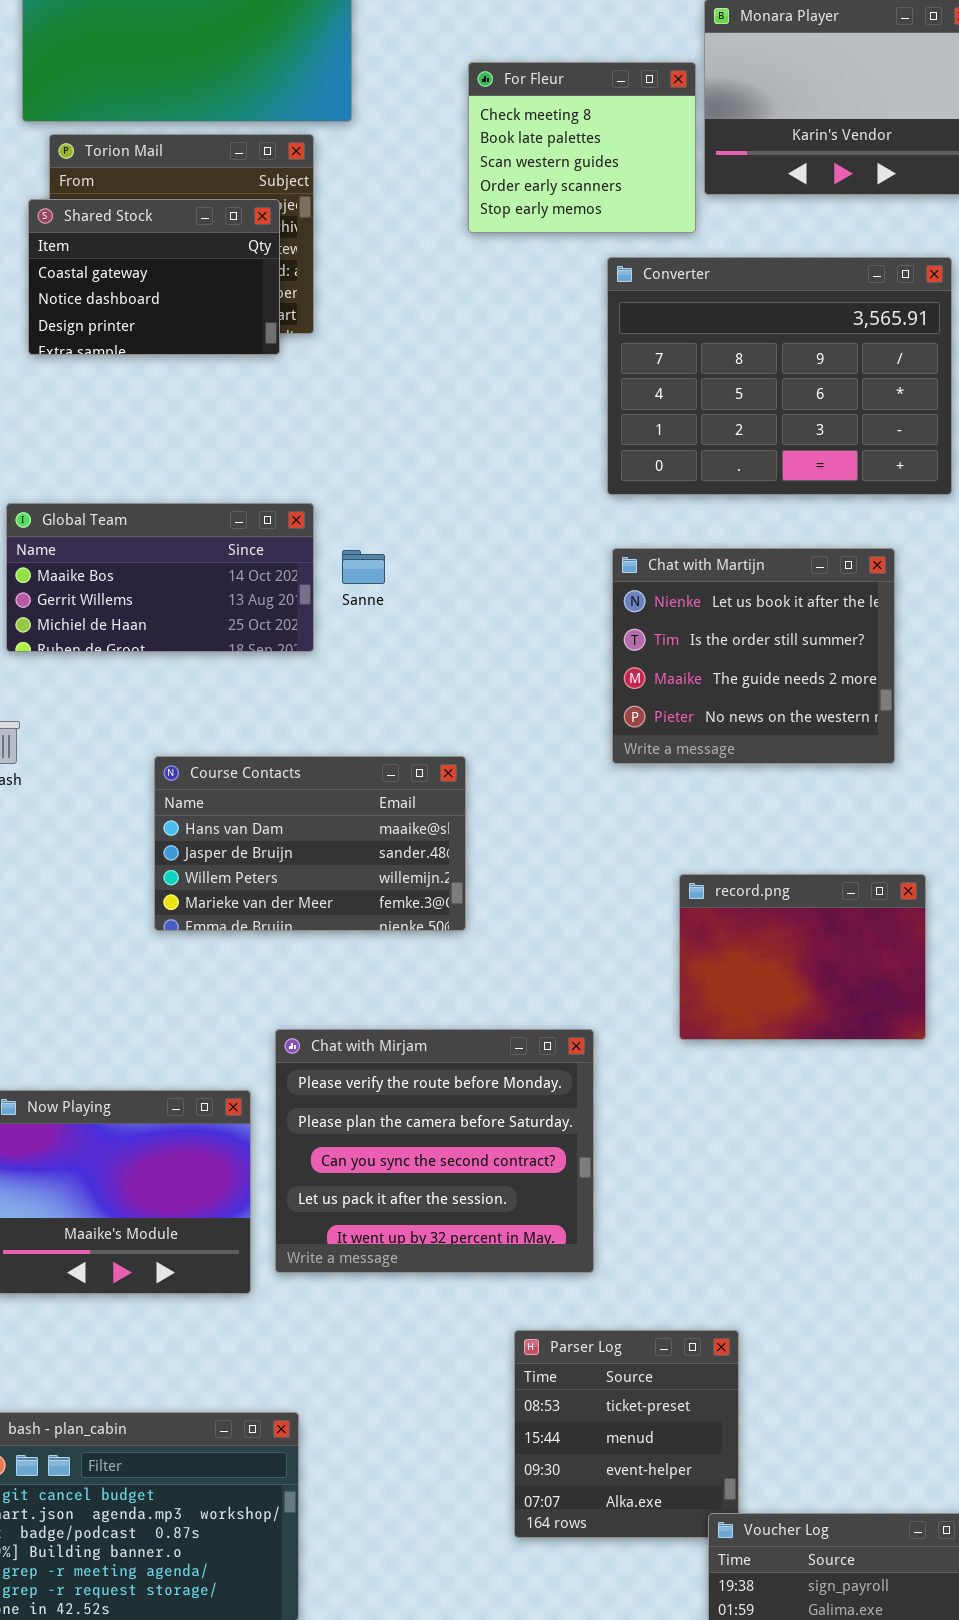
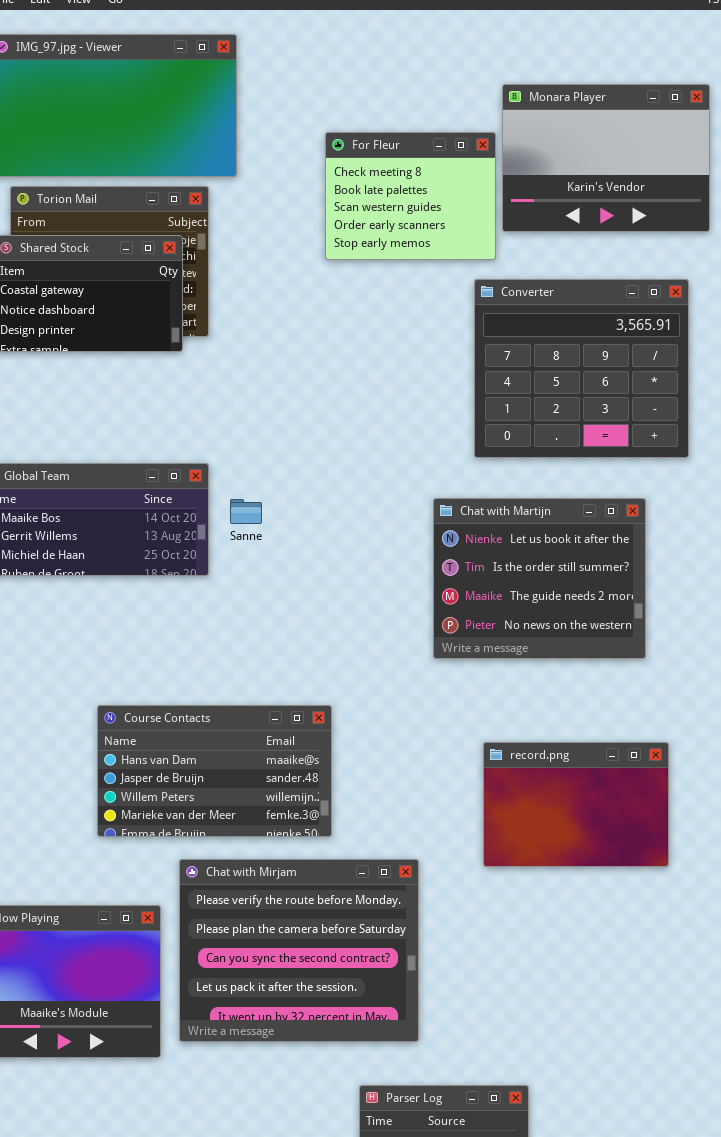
Converter: [607,257,952,495] -> [474,279,689,458], resized
Course Contacts: [154,756,466,931] -> [97,705,332,837], moved

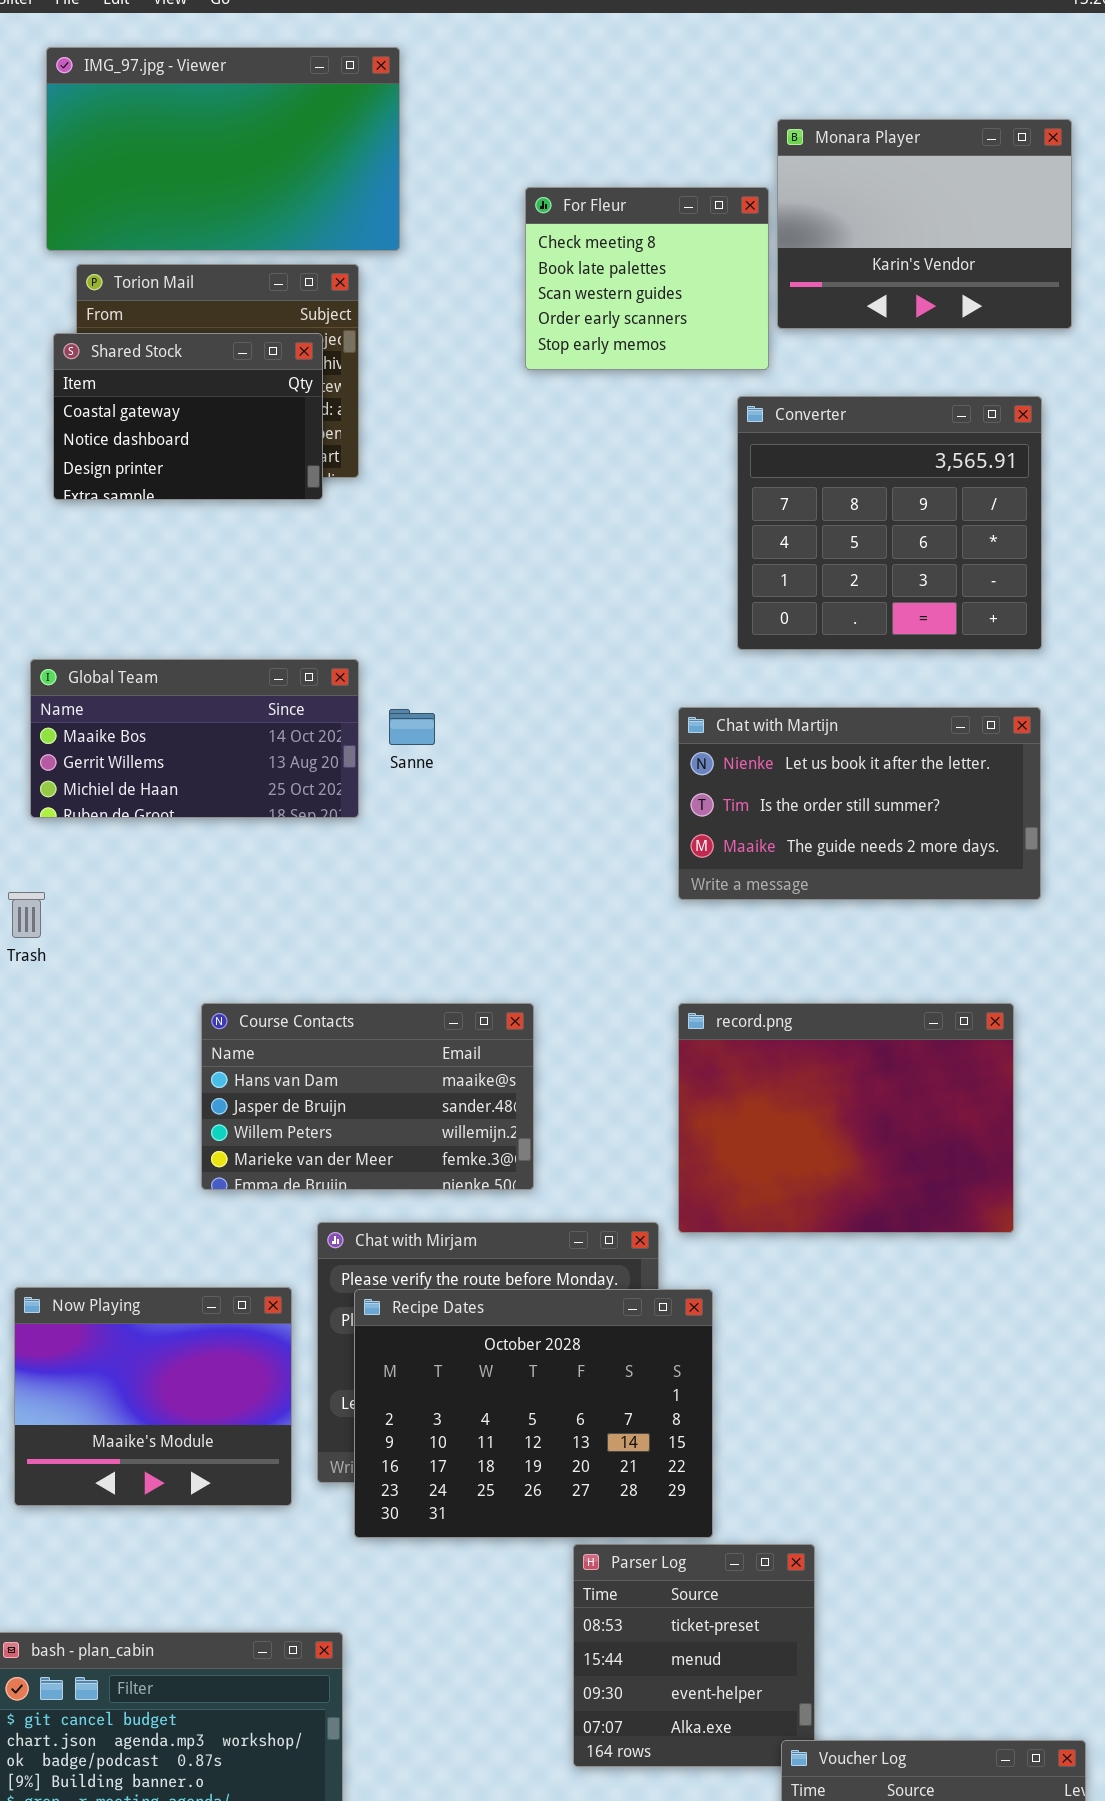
Chat with Martijn: [433,498,646,659] -> [678,707,1041,900], resized
record.png: [483,742,669,867] -> [678,1003,1014,1233], resized
Recipe Dates: none -> [354,1289,713,1538], opened

